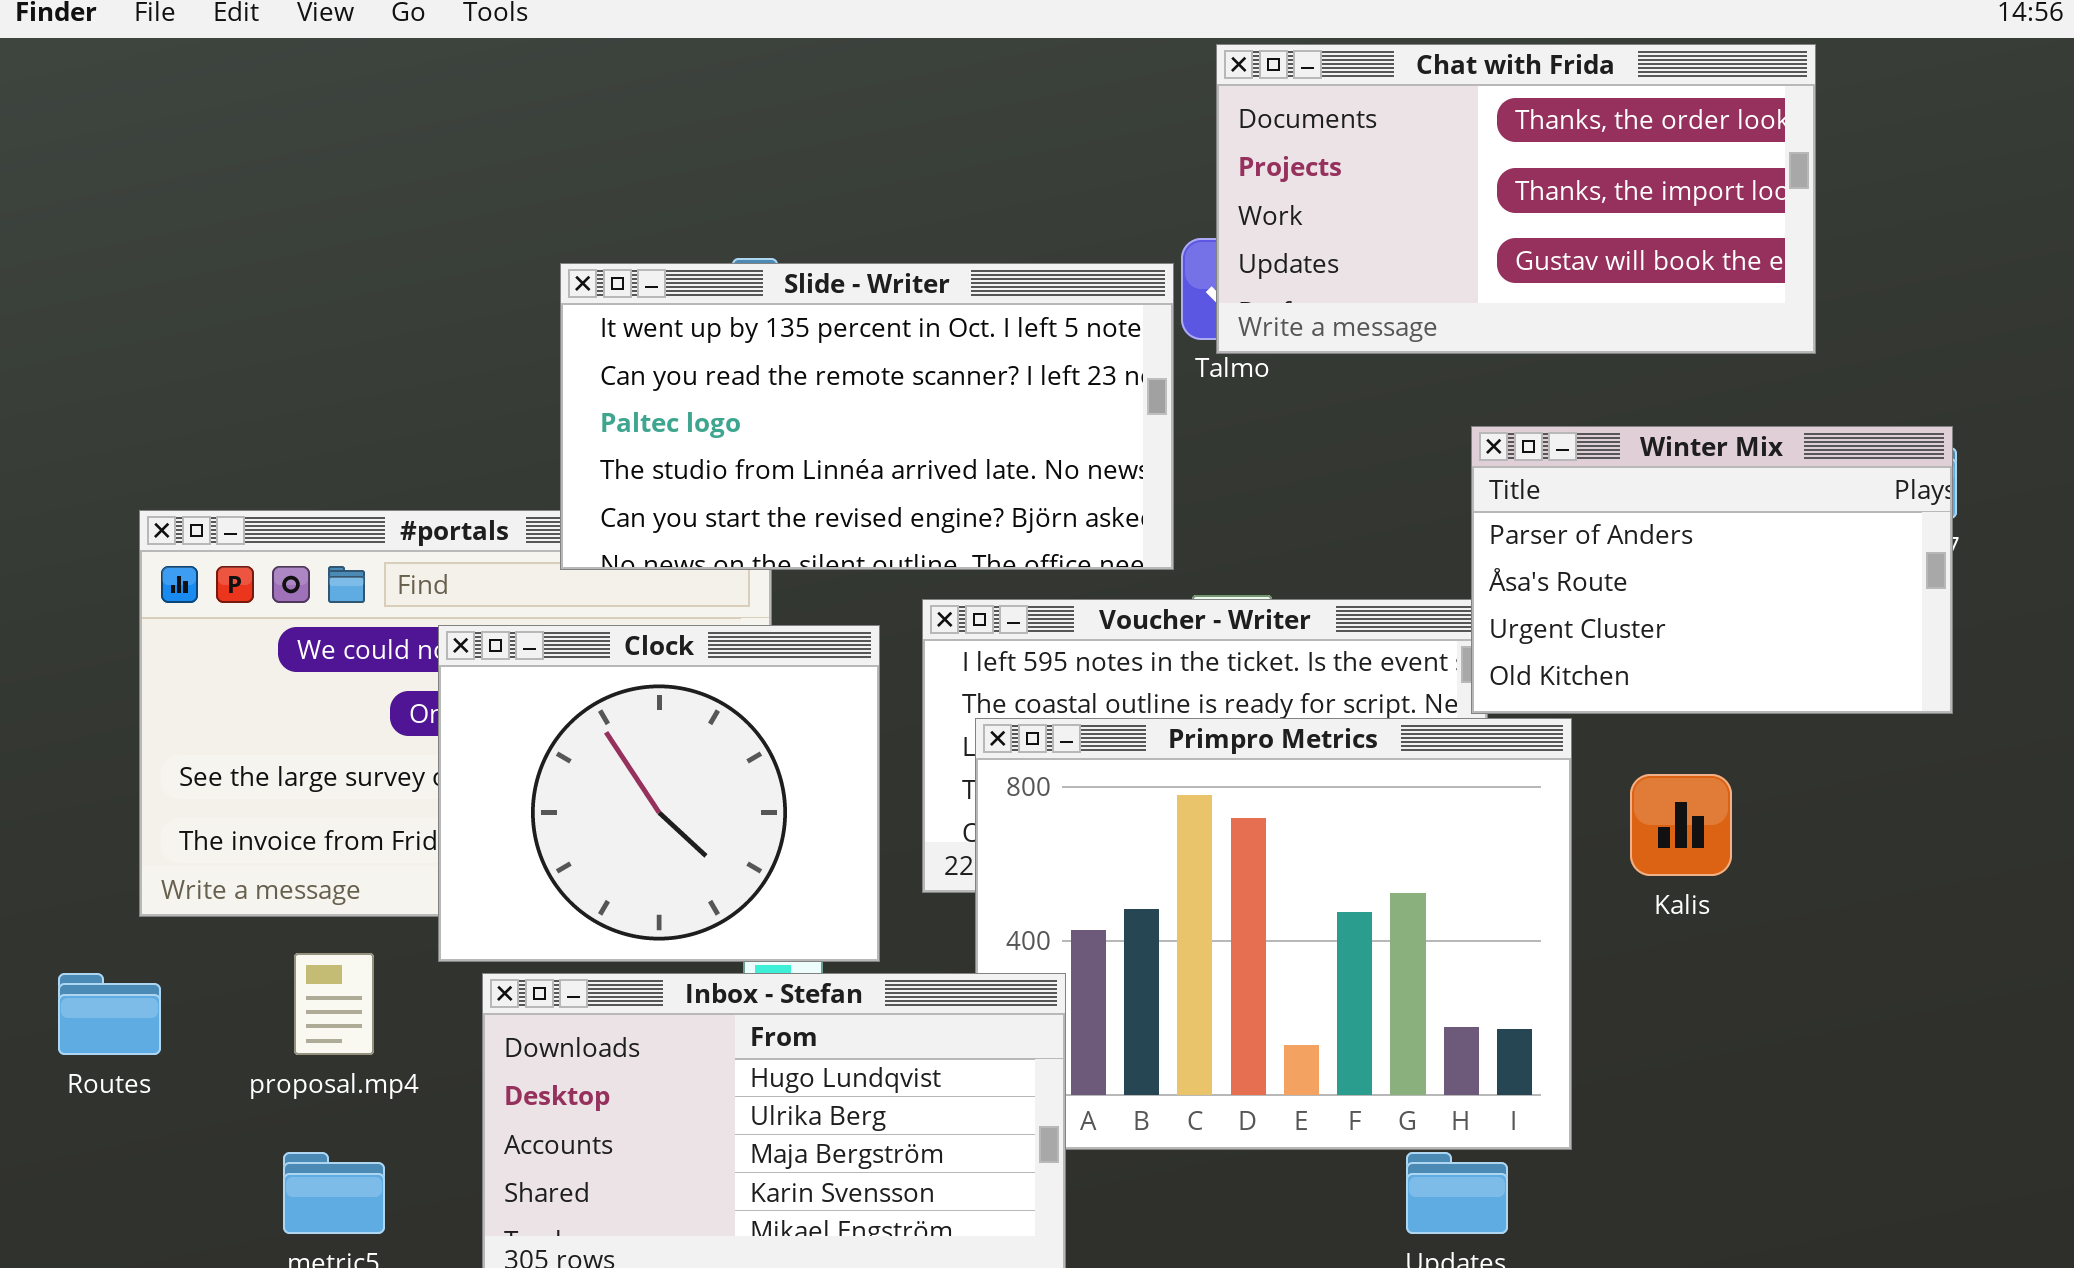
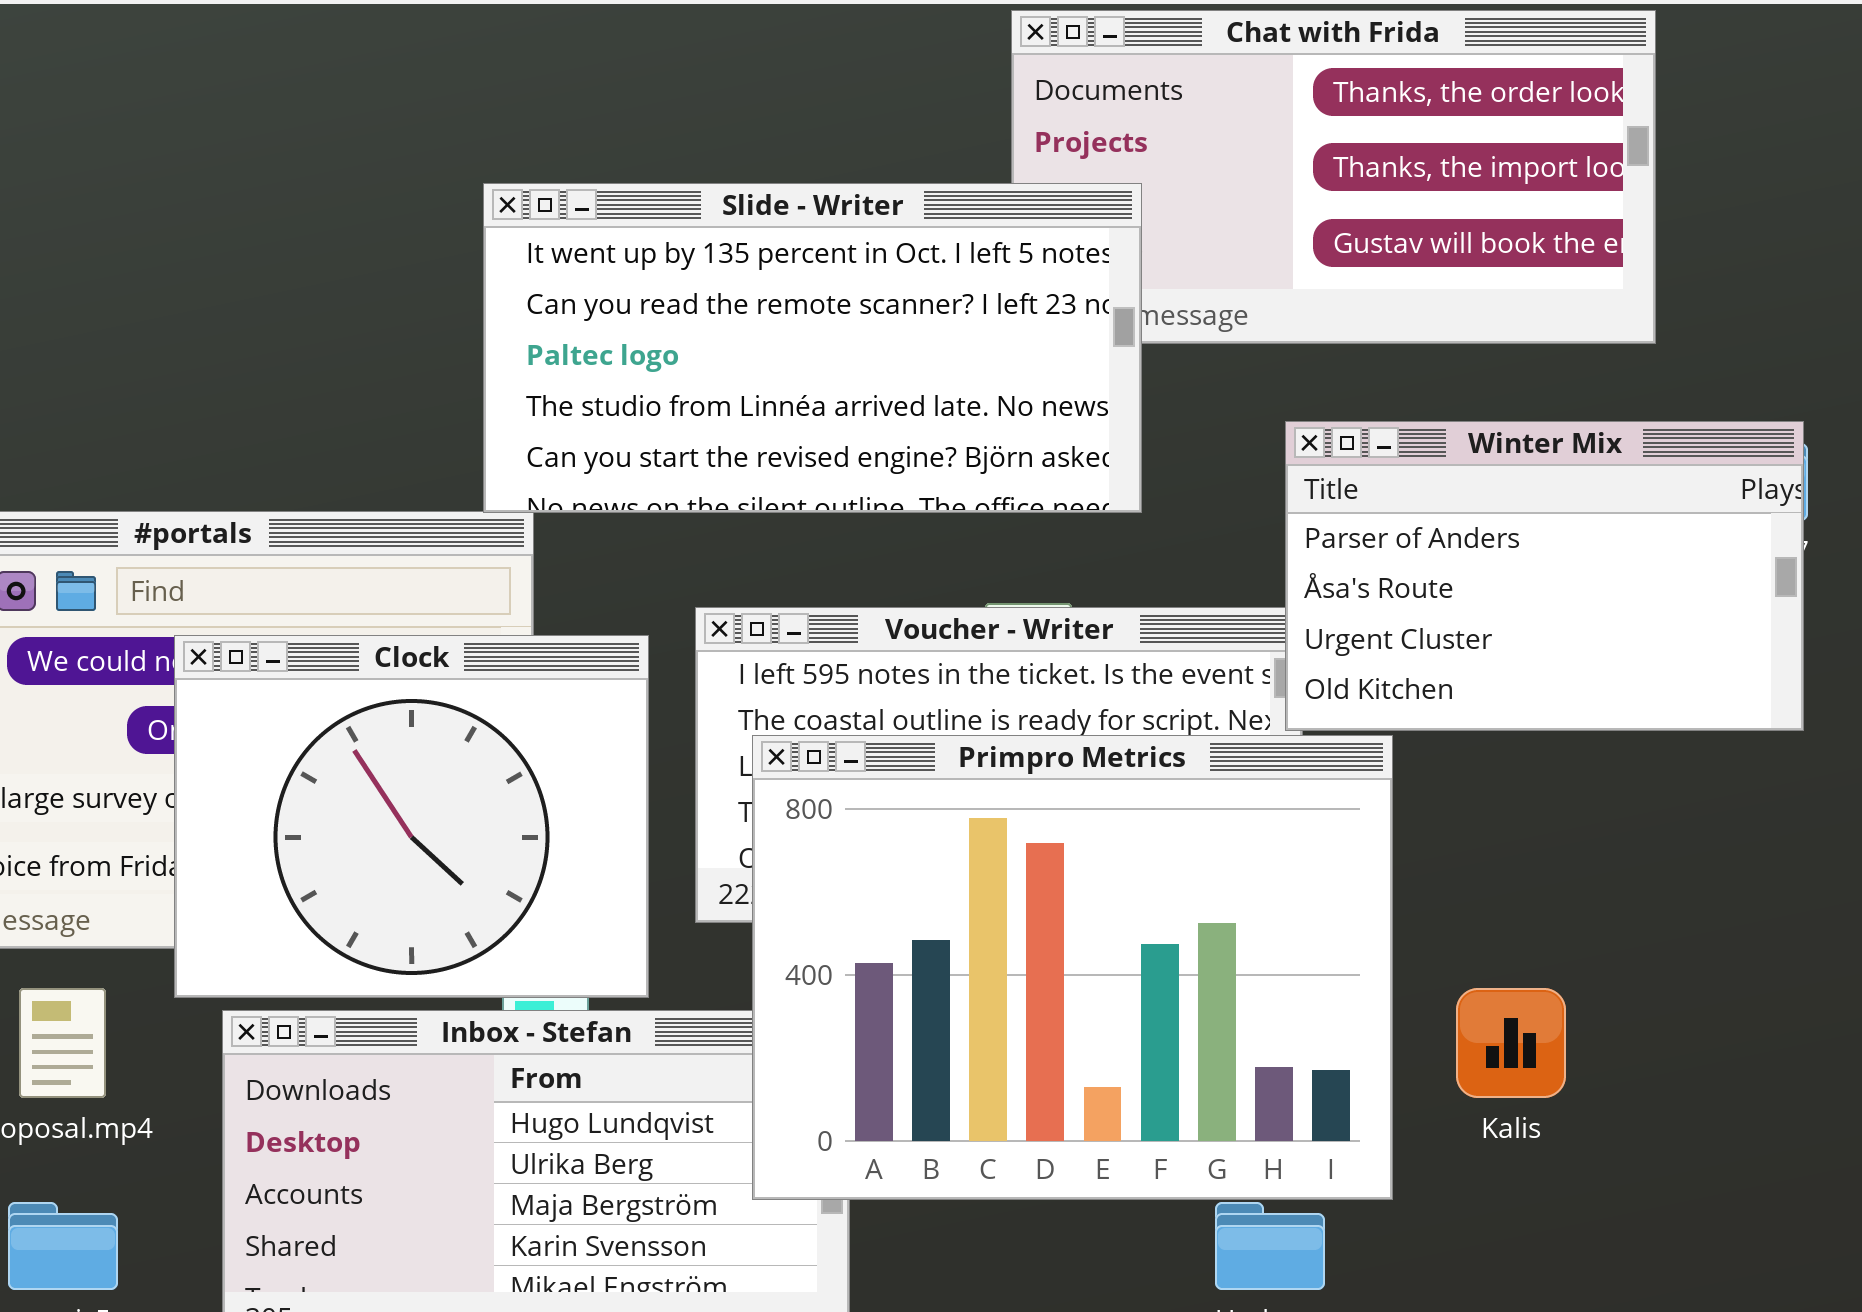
Slide - Writer: [560,263,1174,570] -> [483,183,1142,513], moved
Primpro Metrics: [975,718,1572,1150] -> [752,735,1393,1200], raised
Kalis: [1630,774,1732,876] -> [1456,988,1566,1098], moved

